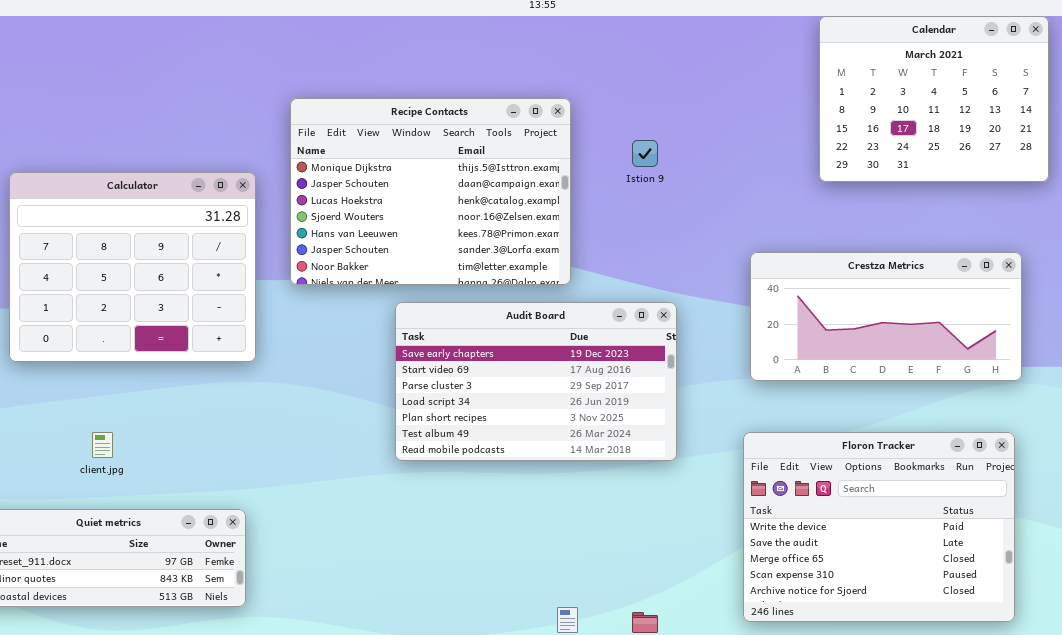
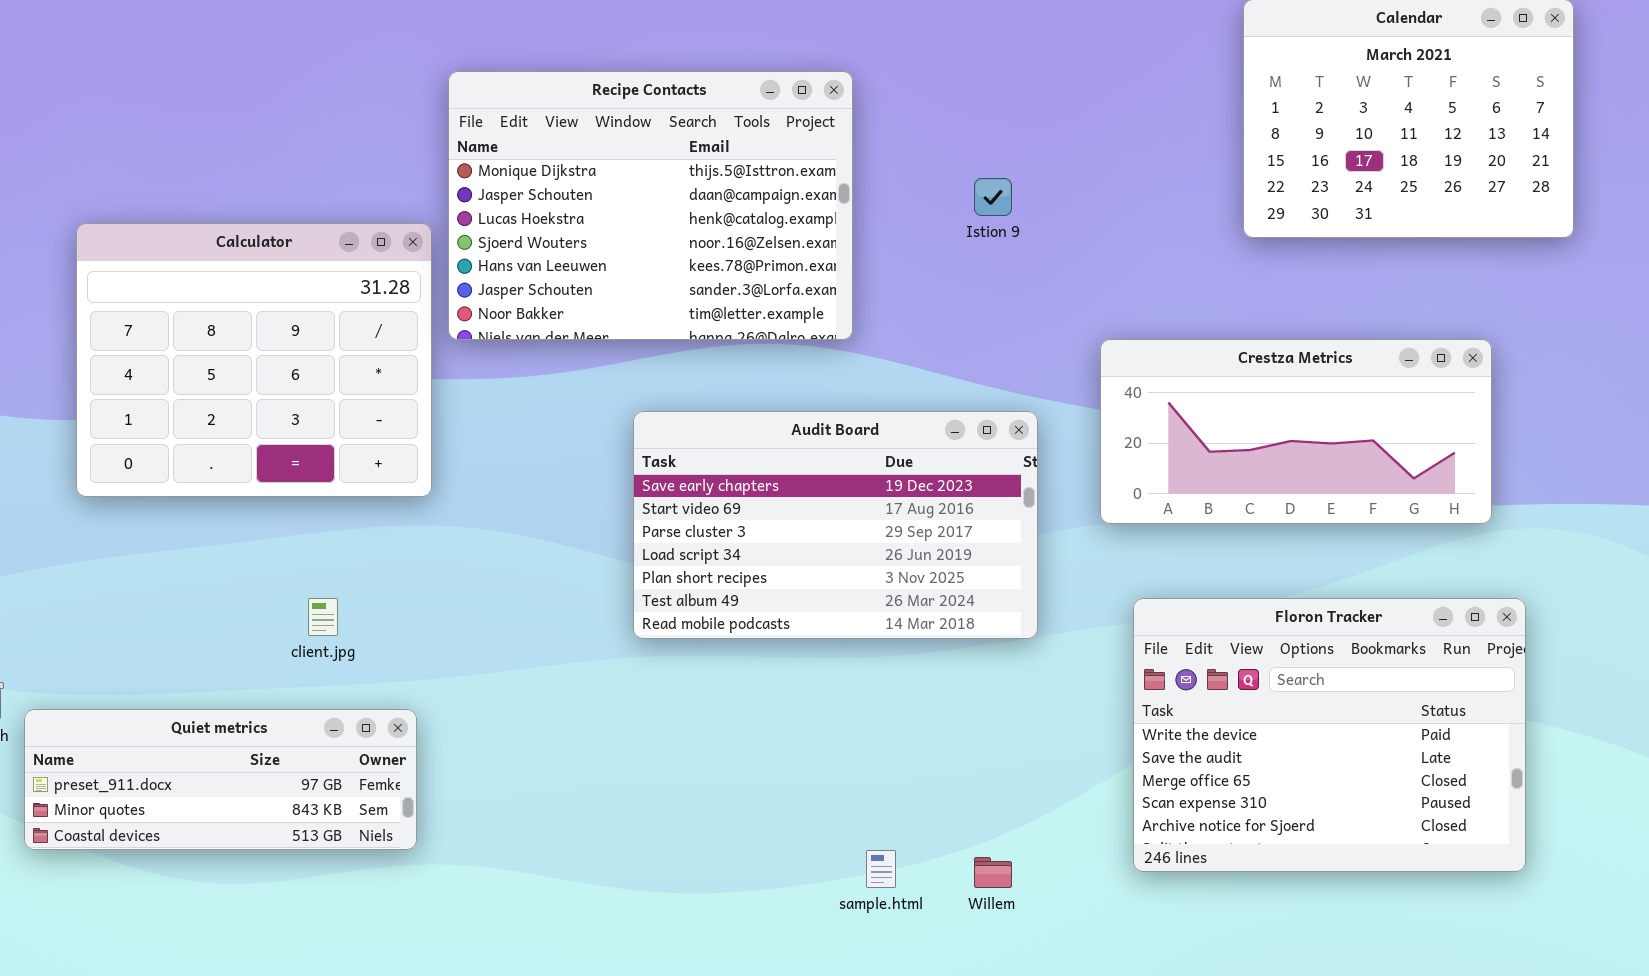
Recipe Contacts: [290,98,571,285] -> [448,71,853,340], moved
Crestza Metrics: [750,252,1022,381] -> [1100,339,1492,524], moved
client.jpg: [92,432,113,458] -> [308,598,338,636], moved

